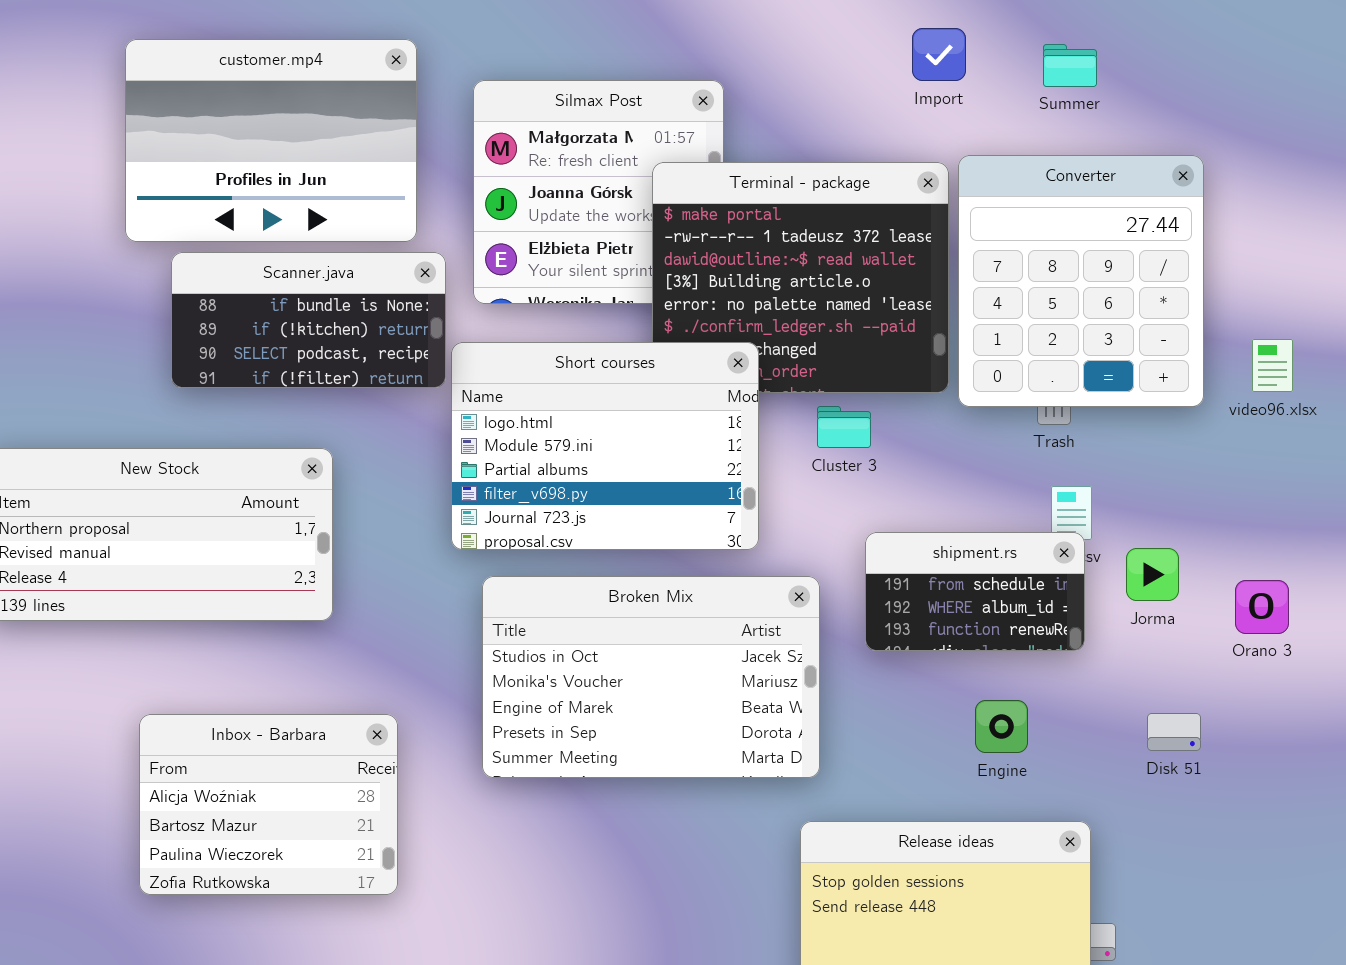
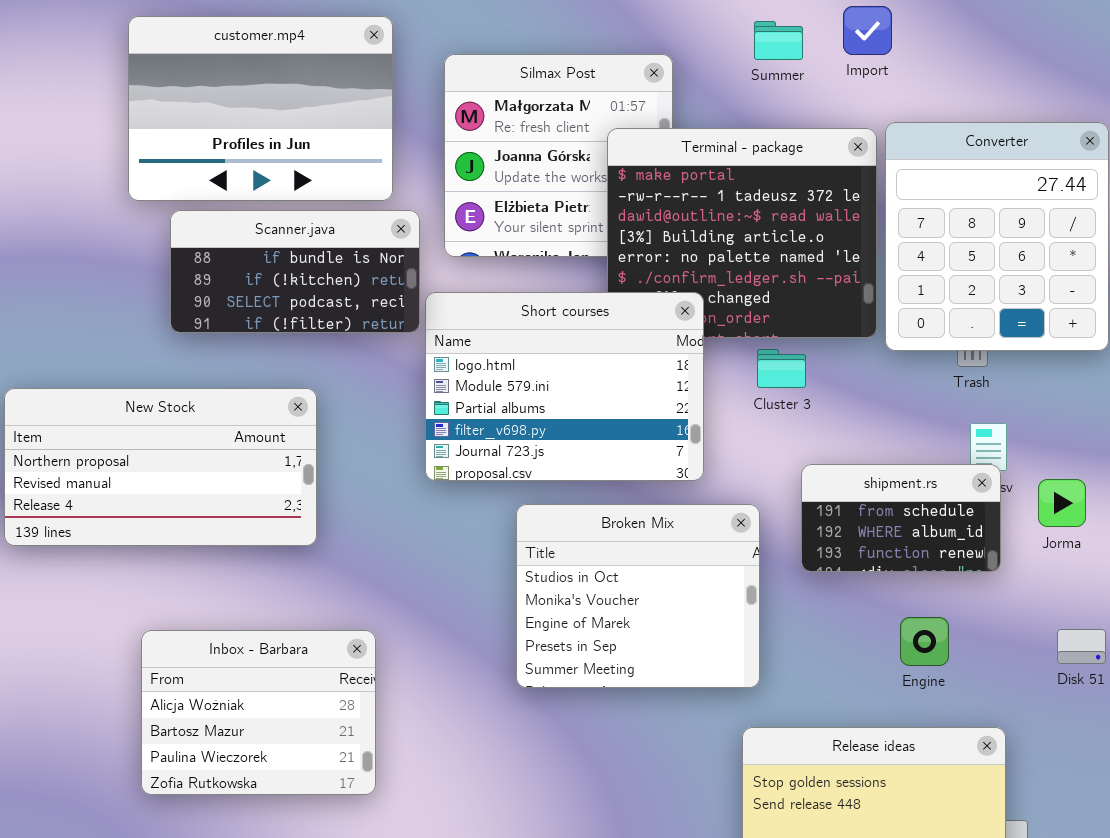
Summer: [1043,44,1097,87] -> [754,21,803,60], moved
Broken Mix: [482,576,820,778] -> [516,504,760,688], resized

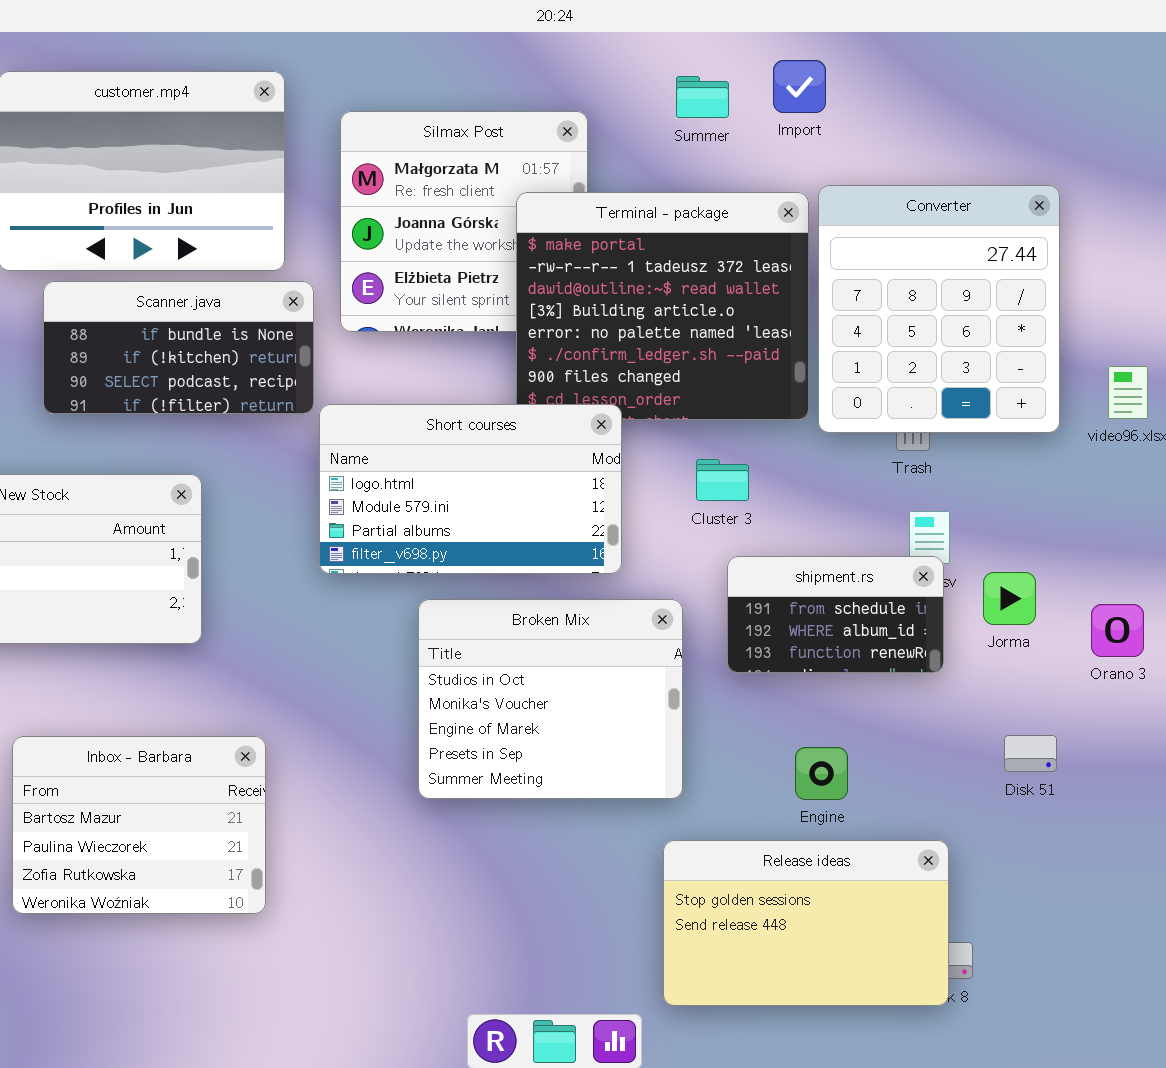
Short courses: [425,292,704,481] -> [319,404,622,574], resized
Cluster 3: [757,349,806,388] -> [696,459,749,501], moved
Engine: [900,617,949,666] -> [795,747,848,800], moved
Inbox - Barbara: [141,630,376,795] -> [12,736,266,914], scrolled down 1 row

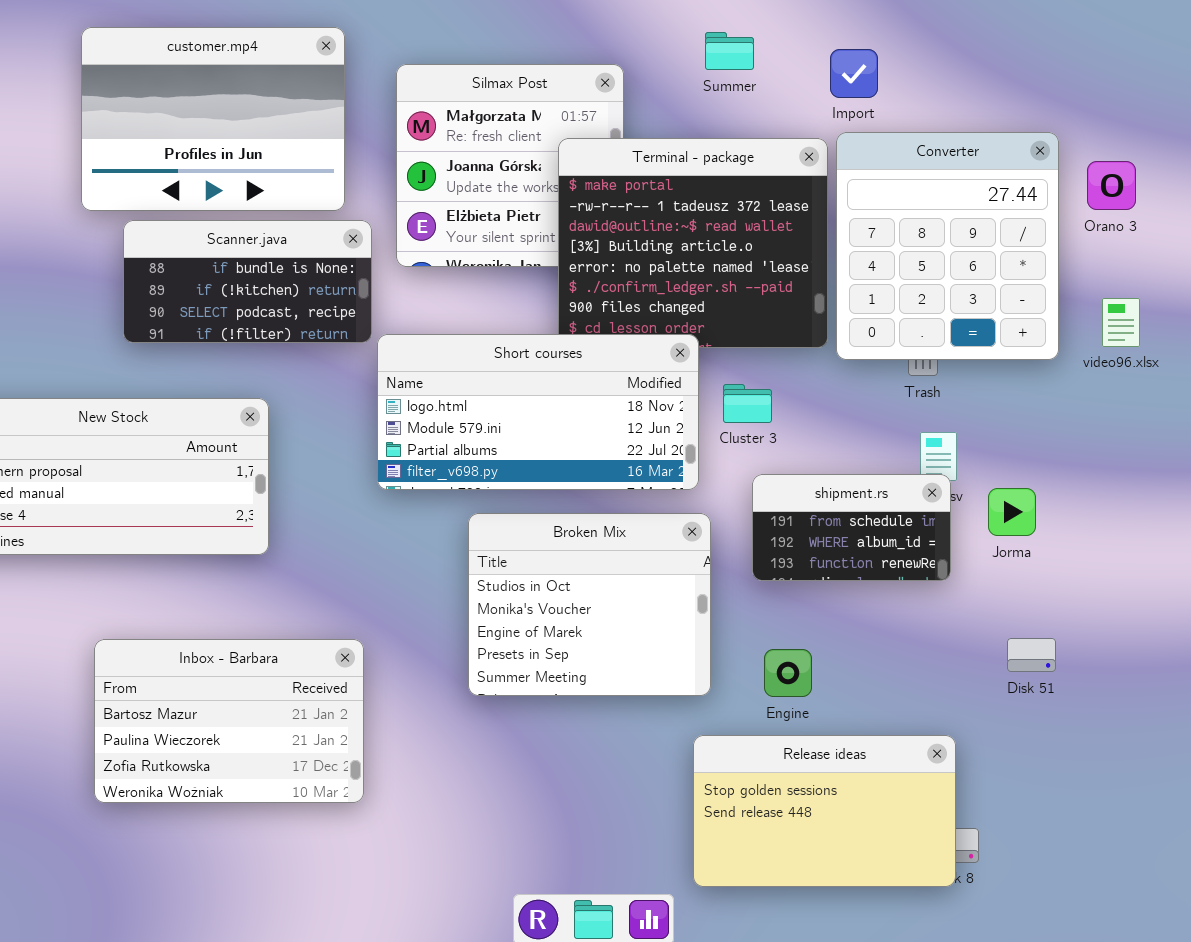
Import: [773,60,826,113] -> [830,49,878,98], moved
Short courses: [319,404,622,574] -> [377,334,699,490], resized
Orano 3: [1091,604,1144,657] -> [1087,161,1136,210], moved
Inbox - Barbara: [12,736,266,914] -> [94,639,364,803], resized
Engine: [795,747,848,800] -> [764,649,812,697], moved

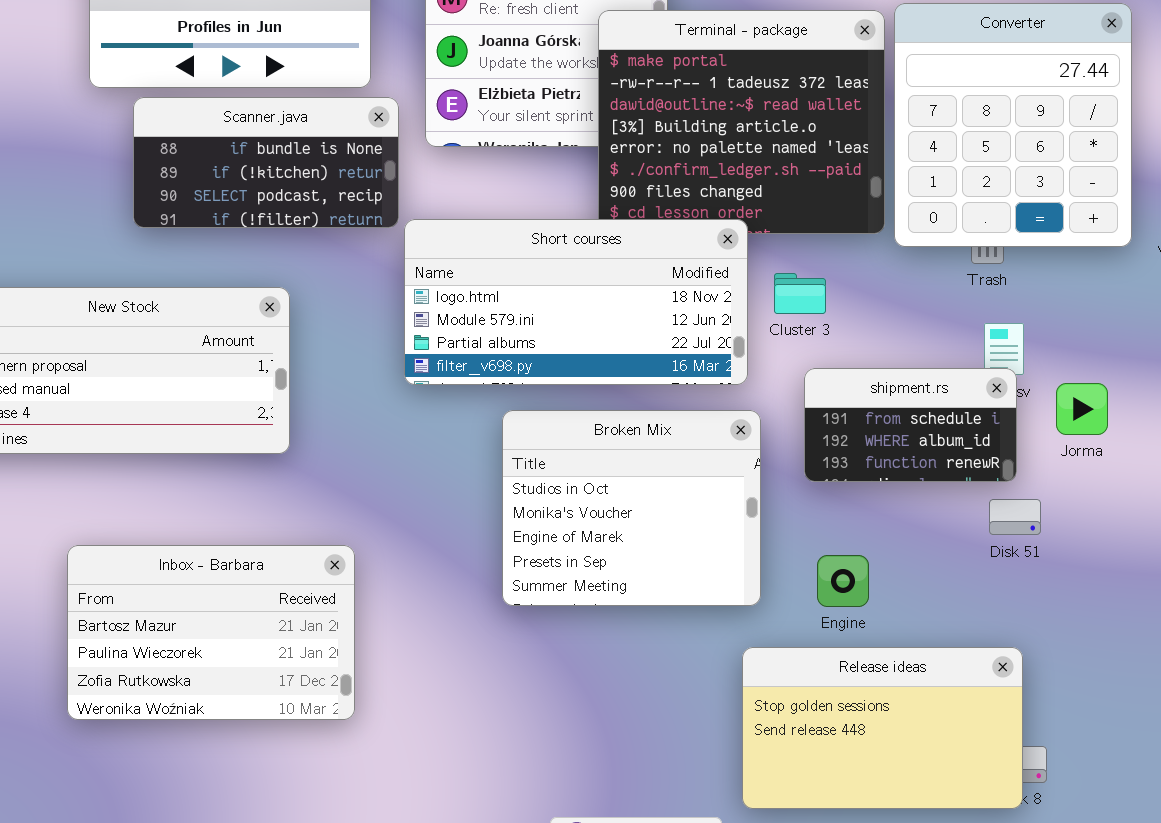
Disk 51: [1007,638,1056,672] -> [989,499,1041,535], moved
Inbox - Barbara: [94,639,364,803] -> [67,545,355,720], moved

